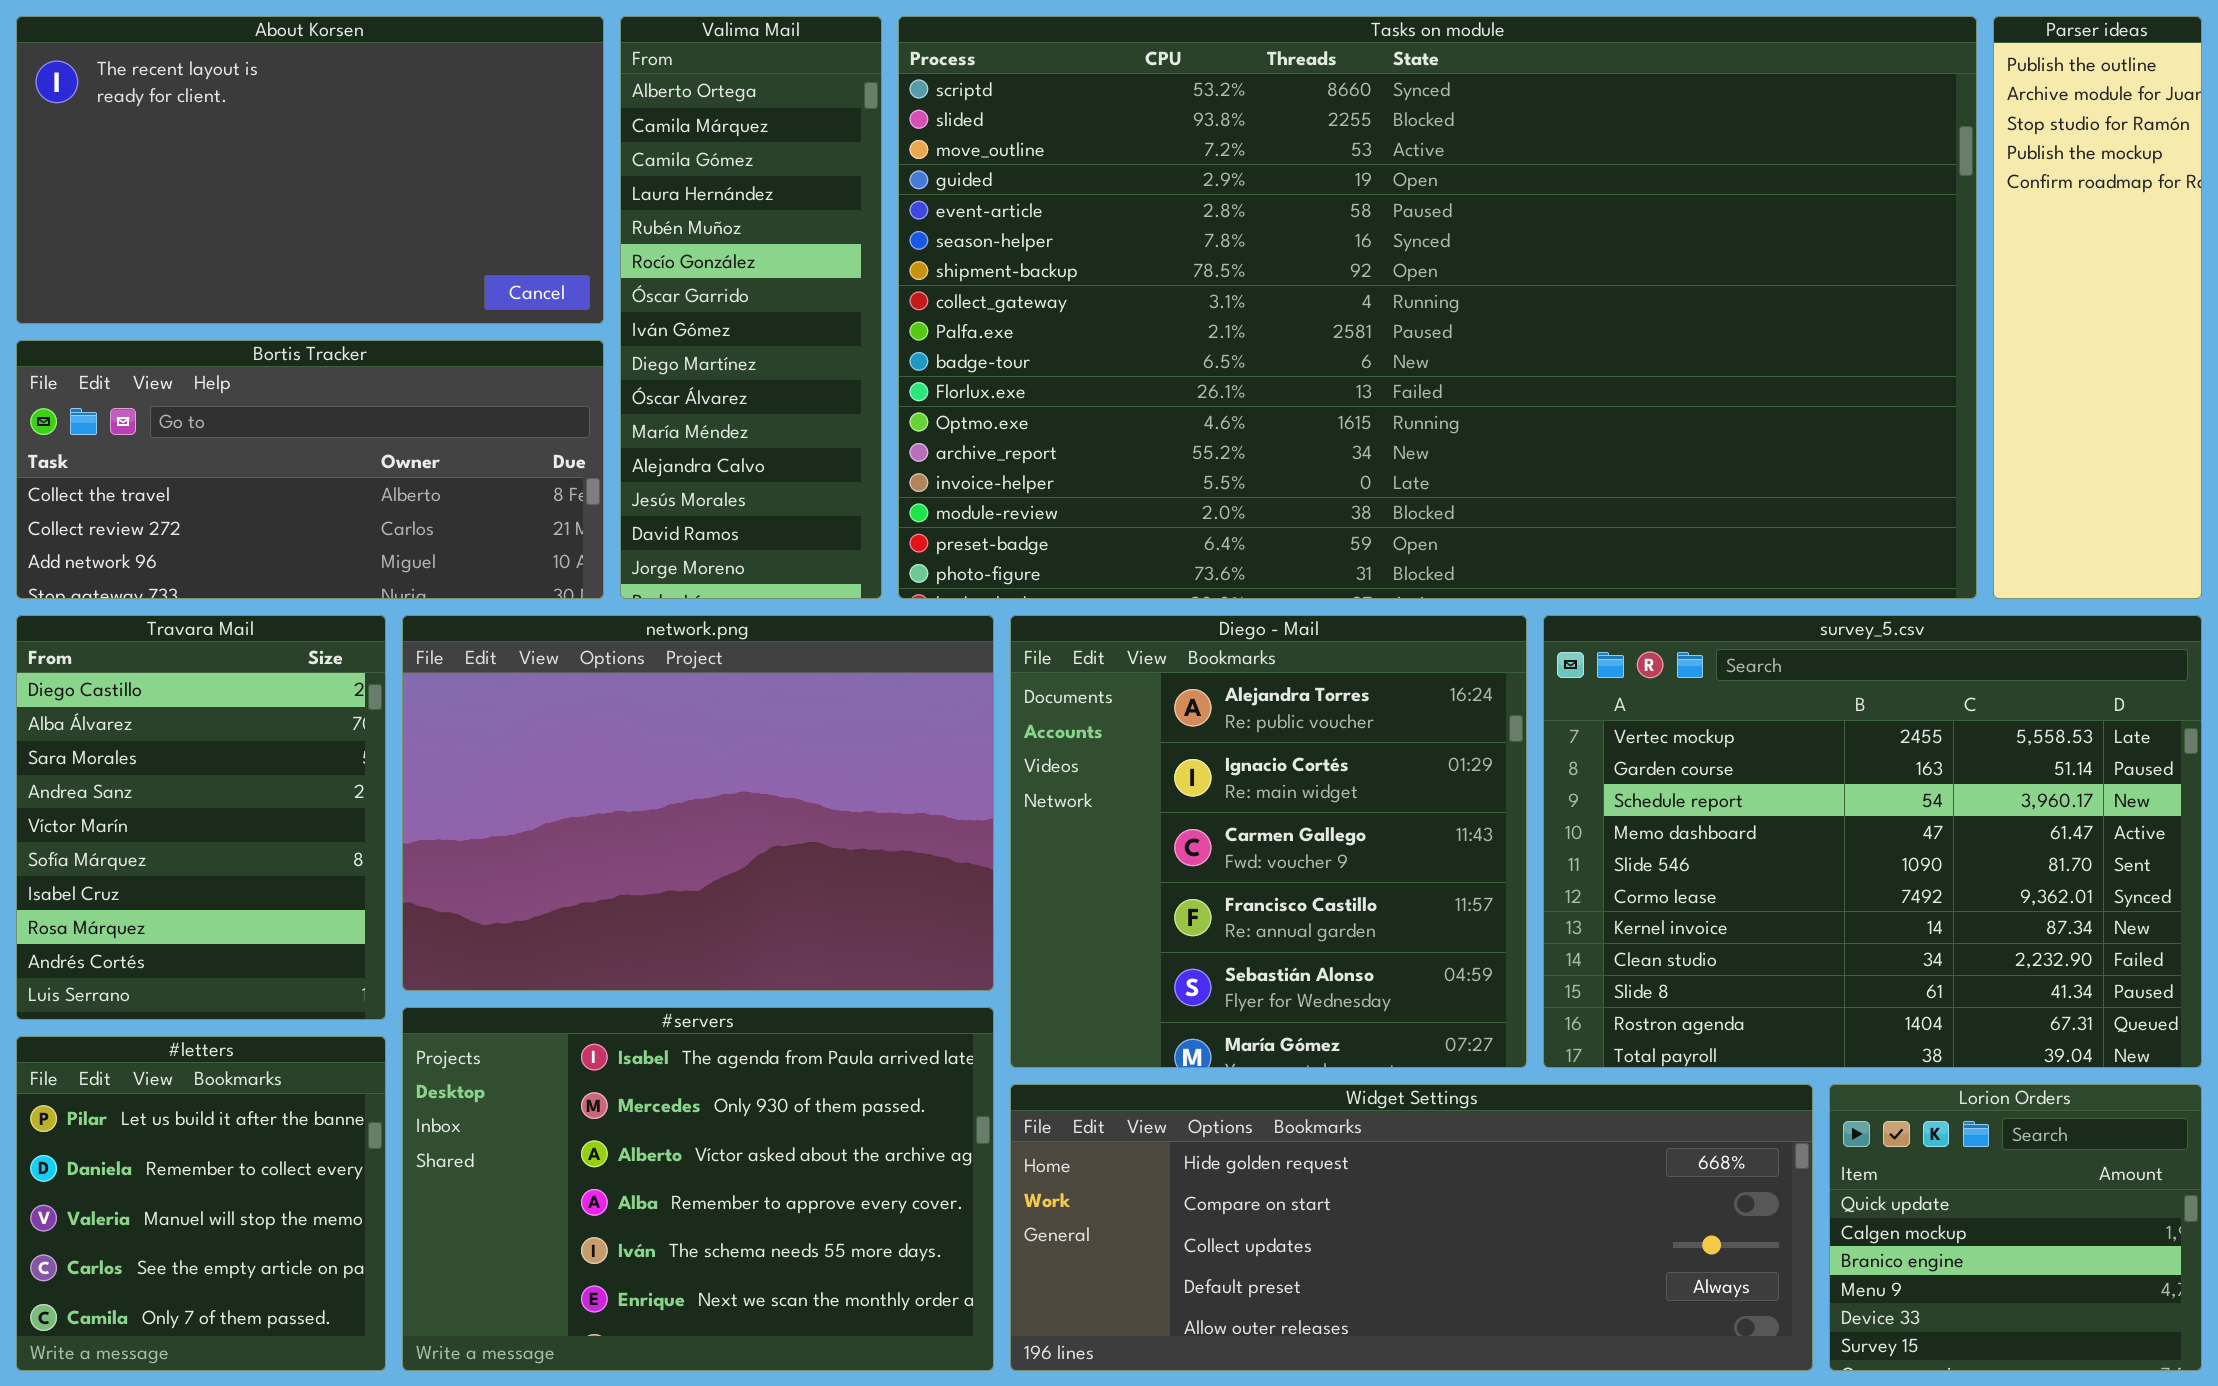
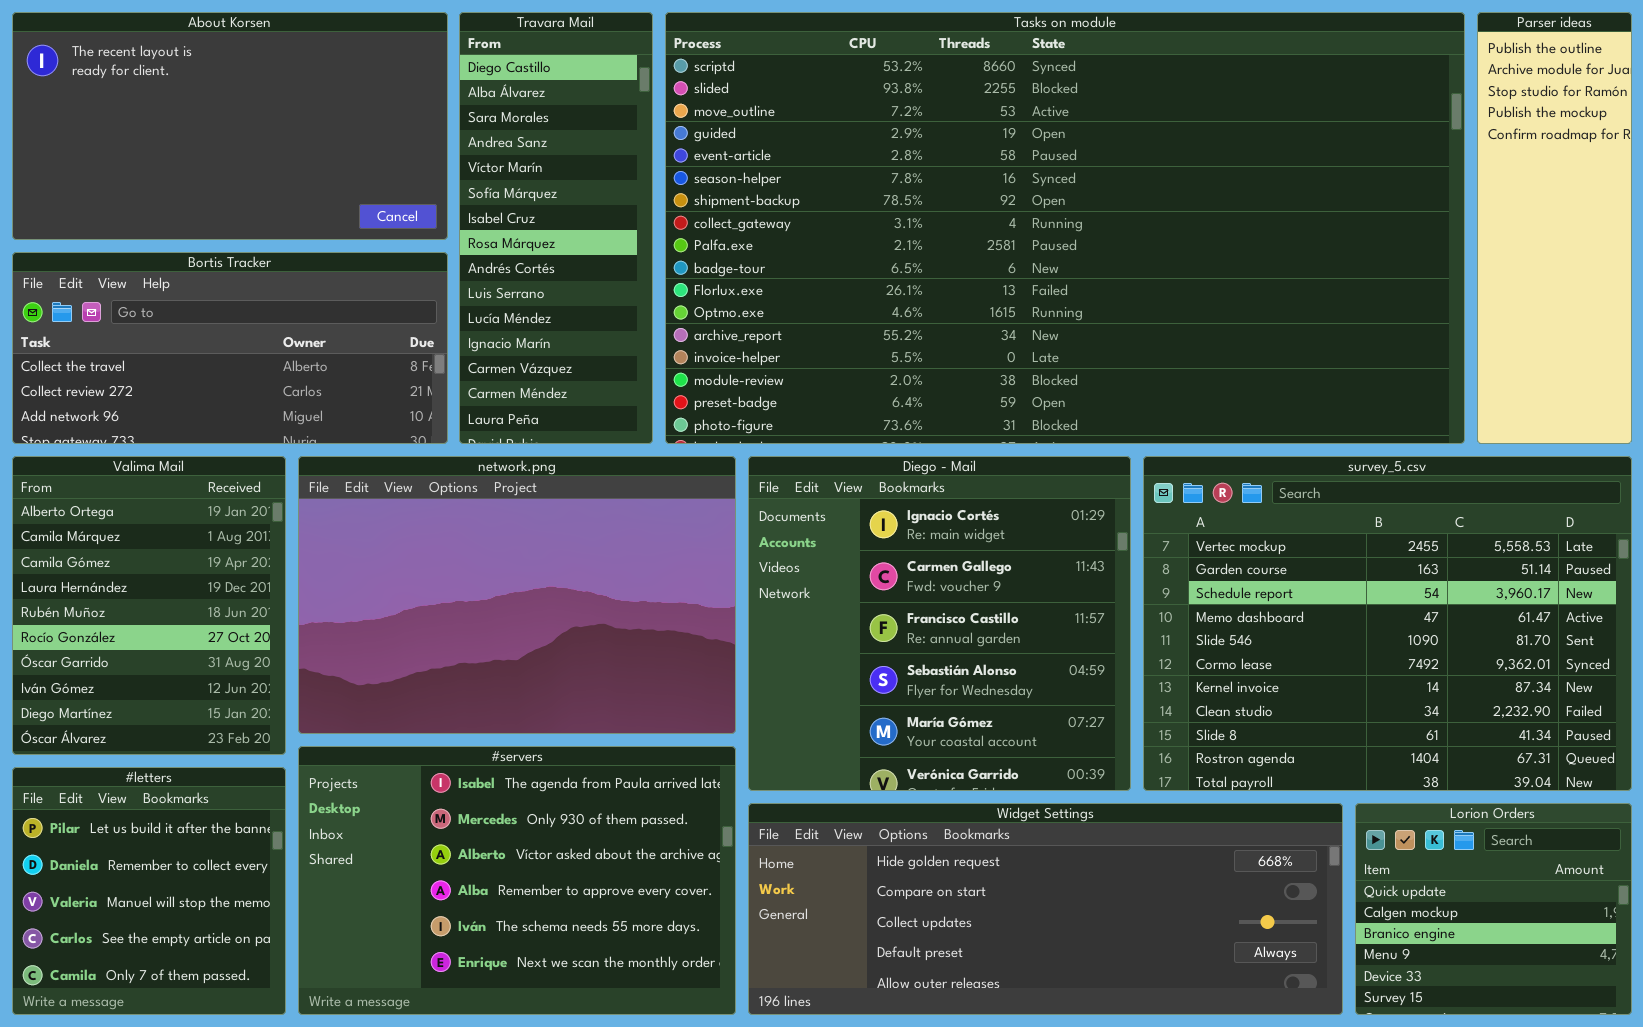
Valima Mail: [620,16,882,599] -> [12,456,286,755], moved, resized
Travara Mail: [16,615,386,1020] -> [459,12,653,444], moved, resized
Diego - Mail: [1010,615,1527,1068] -> [748,456,1131,791], scrolled down 1 row

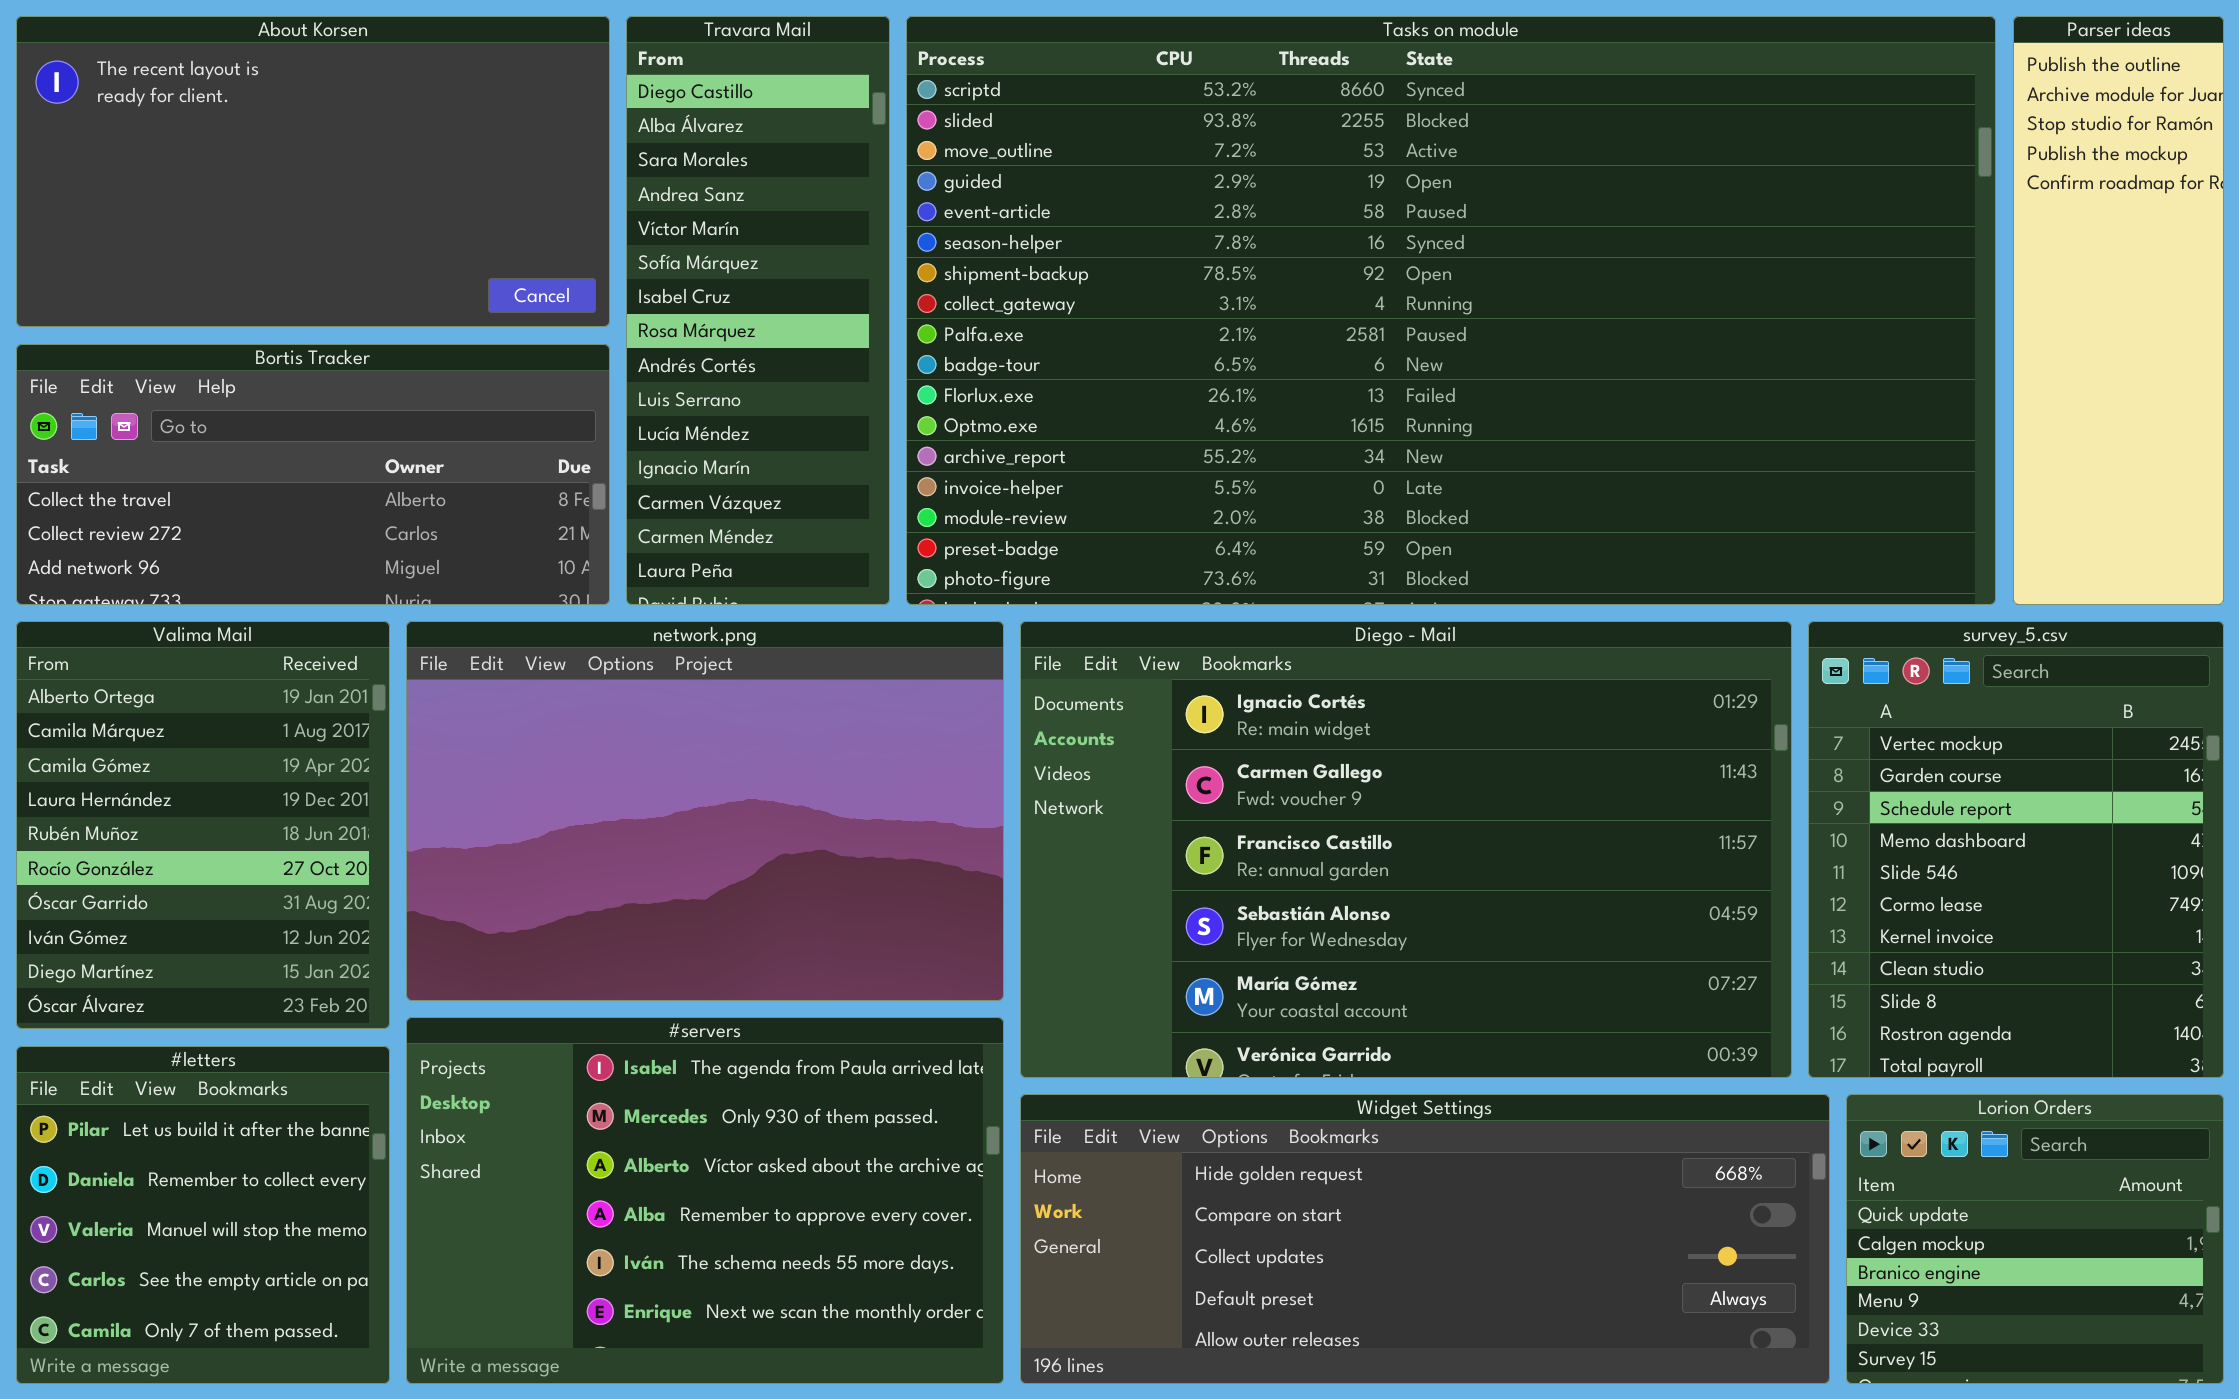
Diego - Mail: [748,456,1131,791] -> [1020,621,1792,1078], resized
survey_5.csv: [1143,456,1632,791] -> [1808,621,2224,1078], resized

